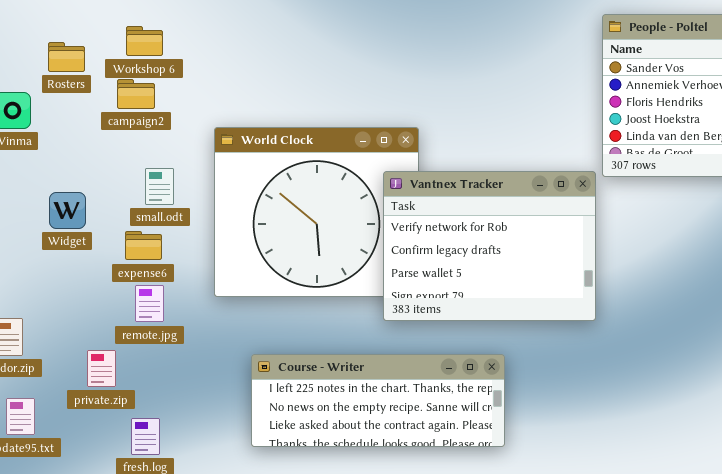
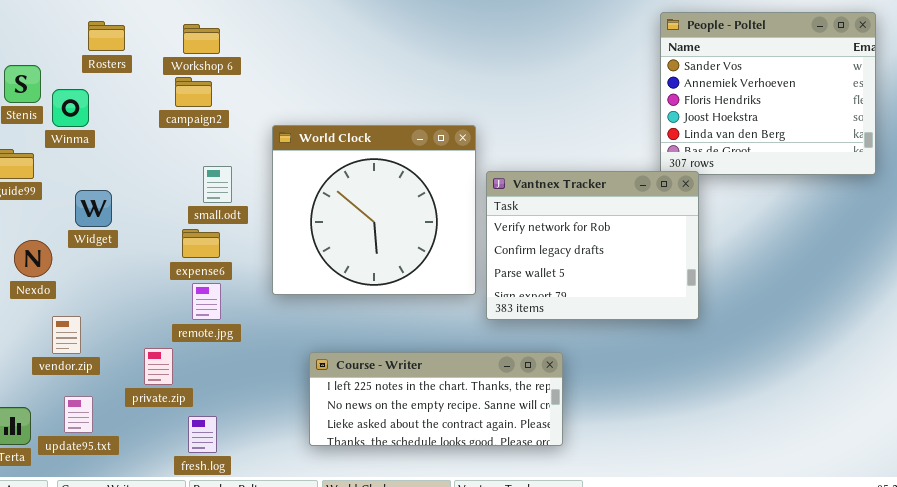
Rosters: [48,42,85,72] -> [88,21,125,51], moved
Vantnex Tracker: [383,171,596,321] -> [486,171,699,320], moved
Widget: [49,192,86,229] -> [75,190,112,227], moved

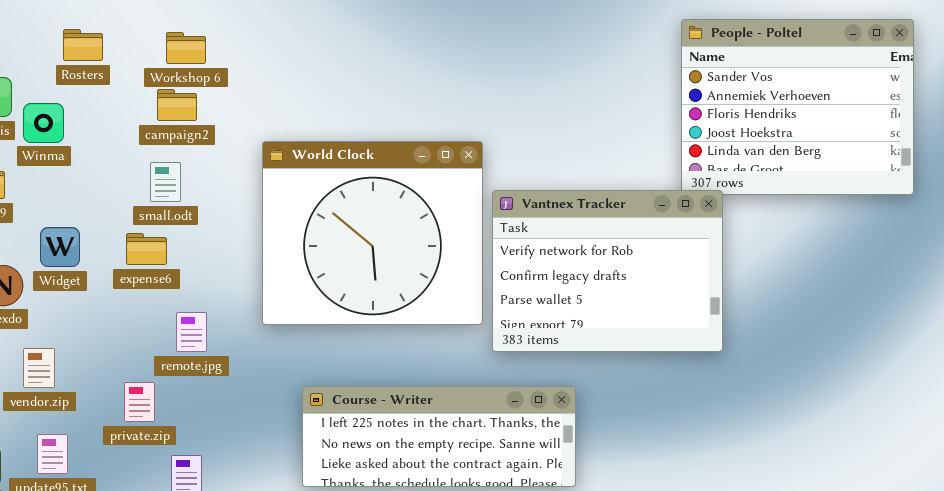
small.odt: [203,166,232,203] -> [150,162,181,202], moved
Widget: [75,190,112,227] -> [40,227,80,267], moved
expense6: [182,229,220,258] -> [126,233,167,265], moved

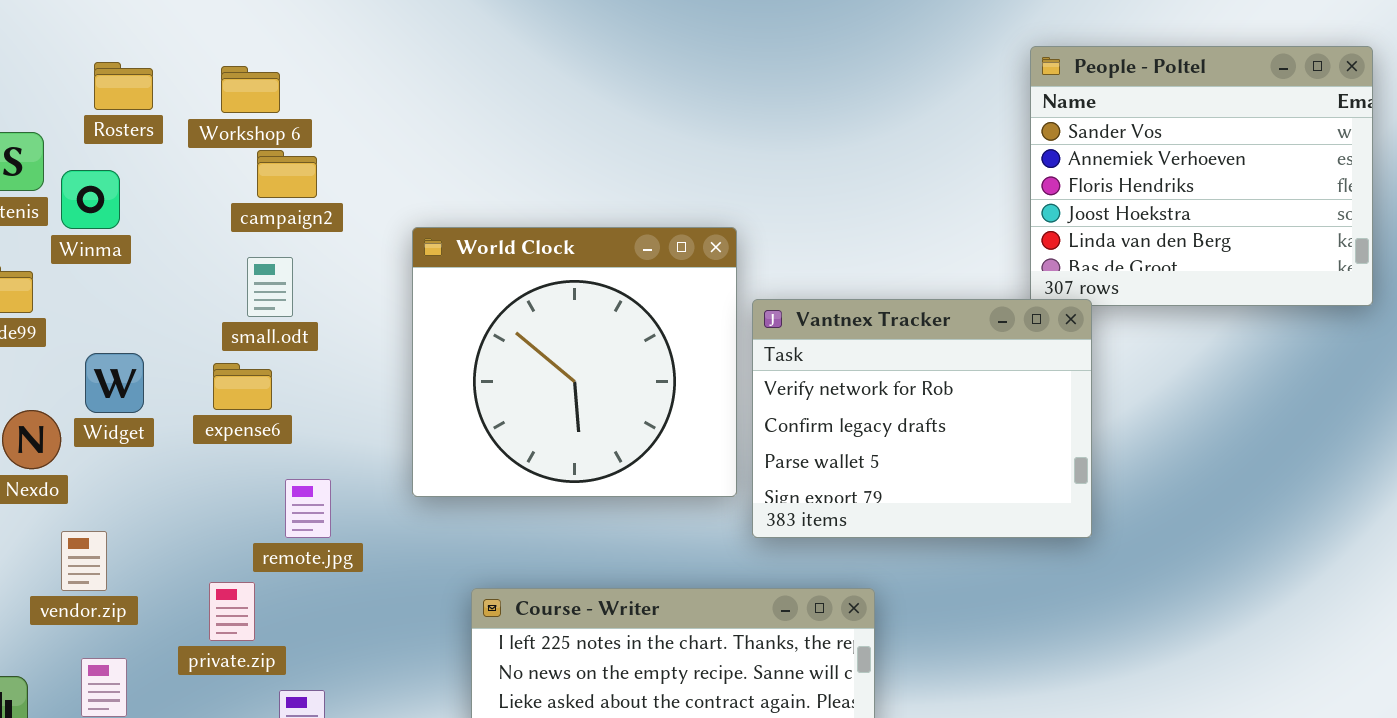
Rosters: [63,29,103,61] -> [94,62,153,110], moved
Workshop 6: [166,32,206,64] -> [221,66,280,113], moved

